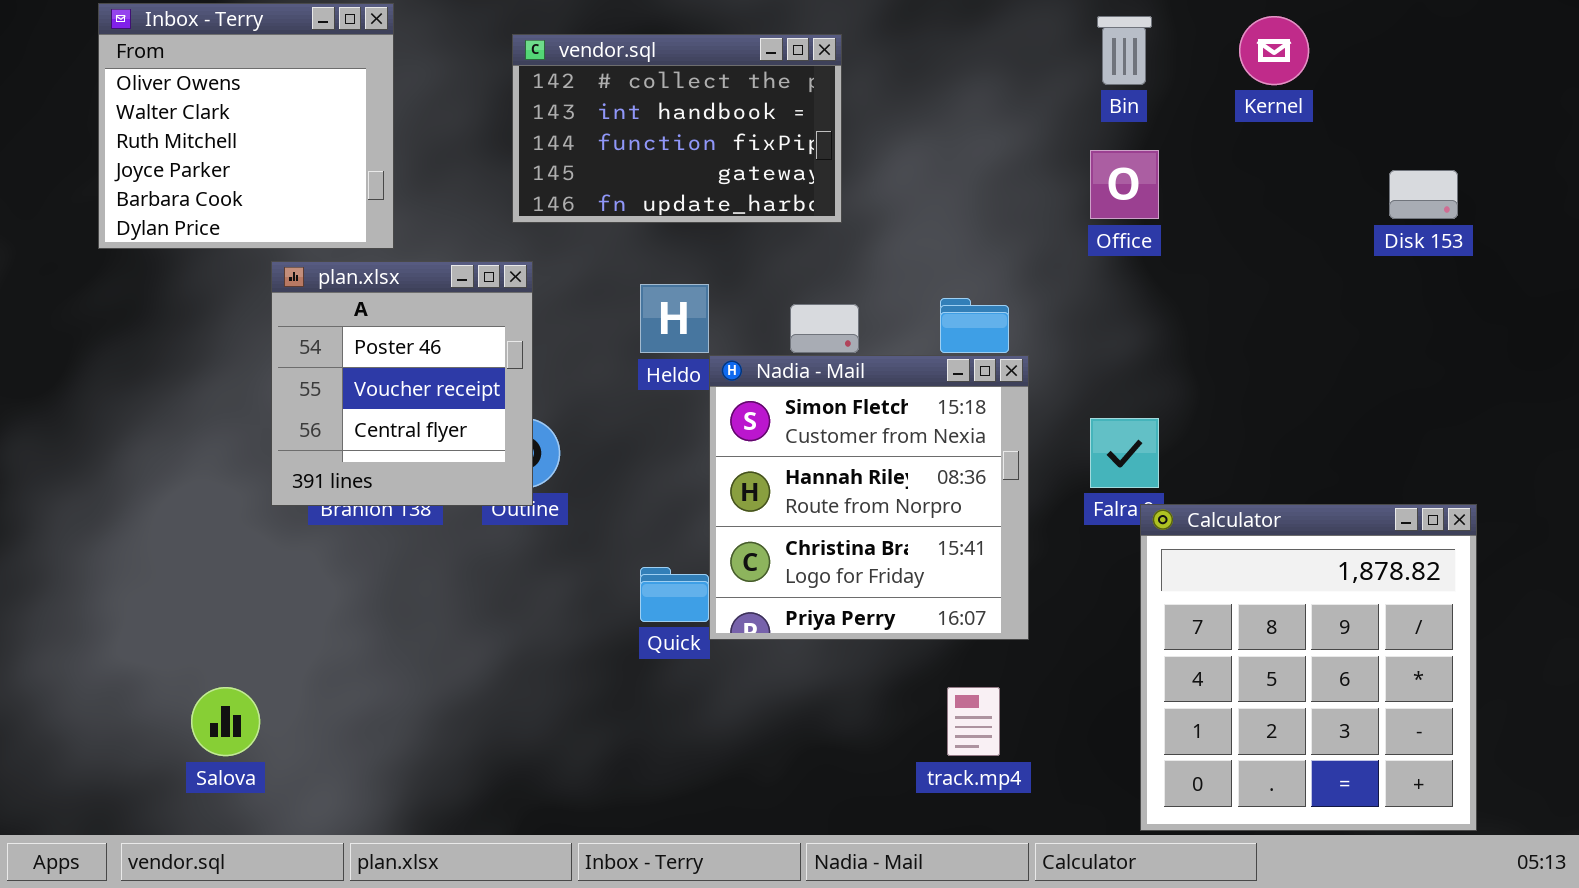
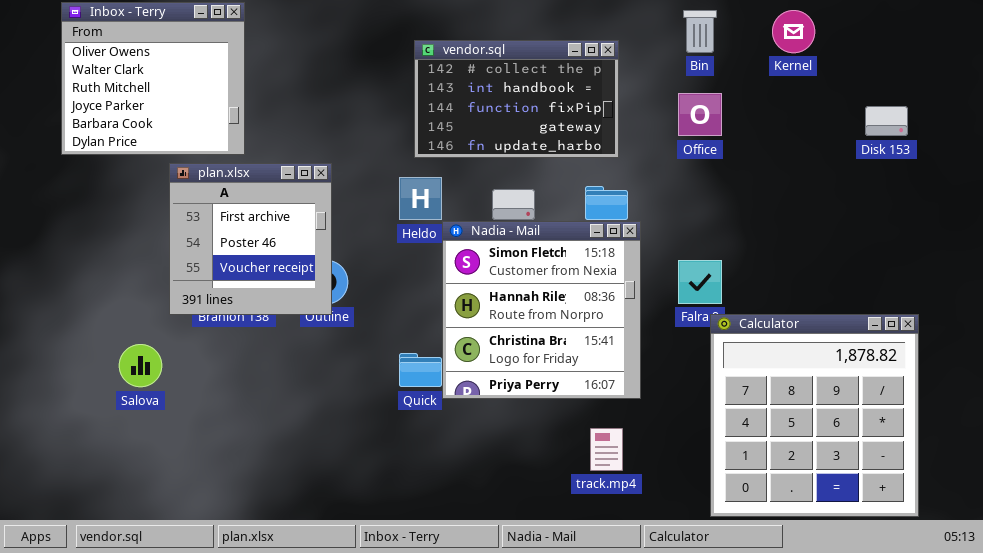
vendor.sql: [512,34,842,223] -> [414,40,619,158], moved
plan.xlsx: [271,261,533,506] -> [169,163,332,315], scrolled up 1 row
Salova: [191,687,260,756] -> [119,344,162,387], moved

